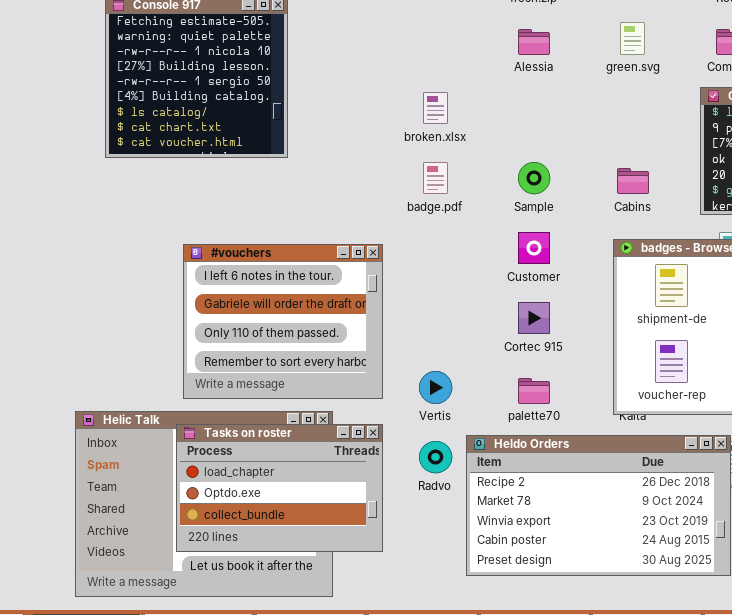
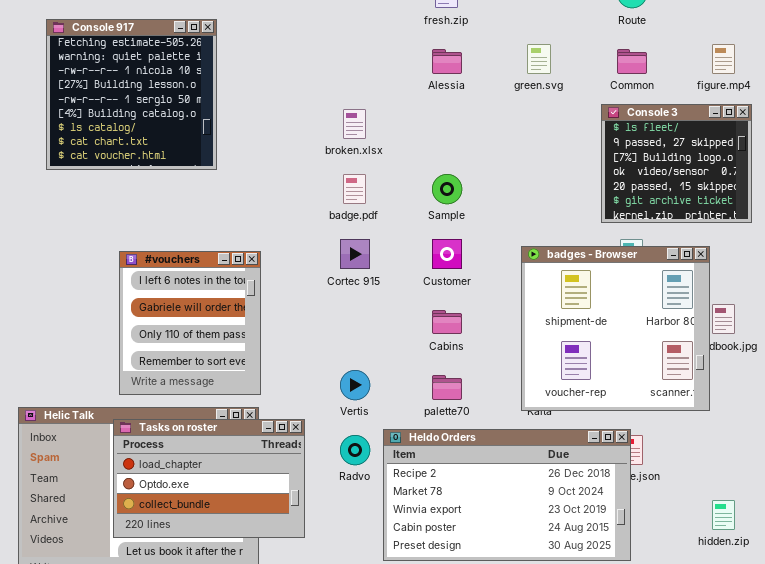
Cabins: [617,168,649,194] -> [432,310,462,334], moved
#vouchers: [183,244,383,399] -> [119,251,261,395], resized
Cortec 915: [518,302,550,334] -> [340,239,370,269], moved

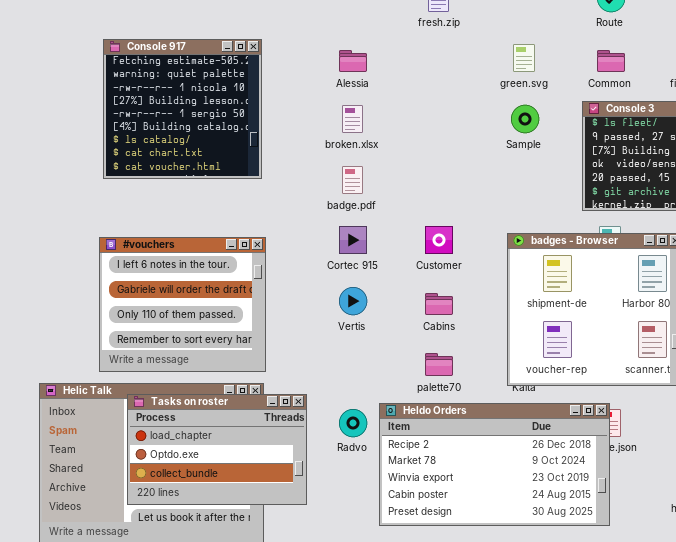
Console 917: [46,19,217,170] -> [103,39,262,179], moved
Alessia: [432,49,462,74] -> [339,50,367,72], moved
Sample: [432,174,462,204] -> [511,105,539,133], moved
#vouchers: [119,251,261,395] -> [99,237,266,372], resized
Vertis: [340,370,370,400] -> [339,287,367,315], moved

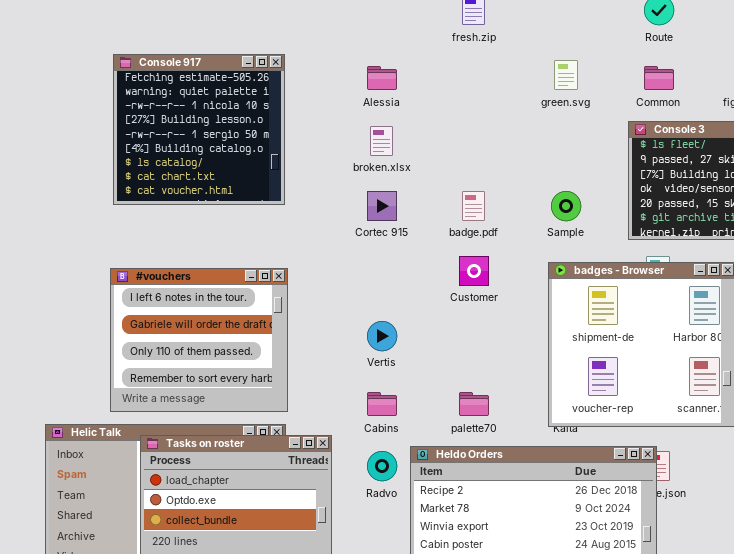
Sample: [511,105,539,133] -> [551,191,581,221], moved
badge.pdf: [342,166,363,194] -> [462,191,485,221], moved
Cortec 915: [339,226,367,254] -> [367,191,397,221], moved
Cabins: [425,293,453,315] -> [367,392,397,416], moved

